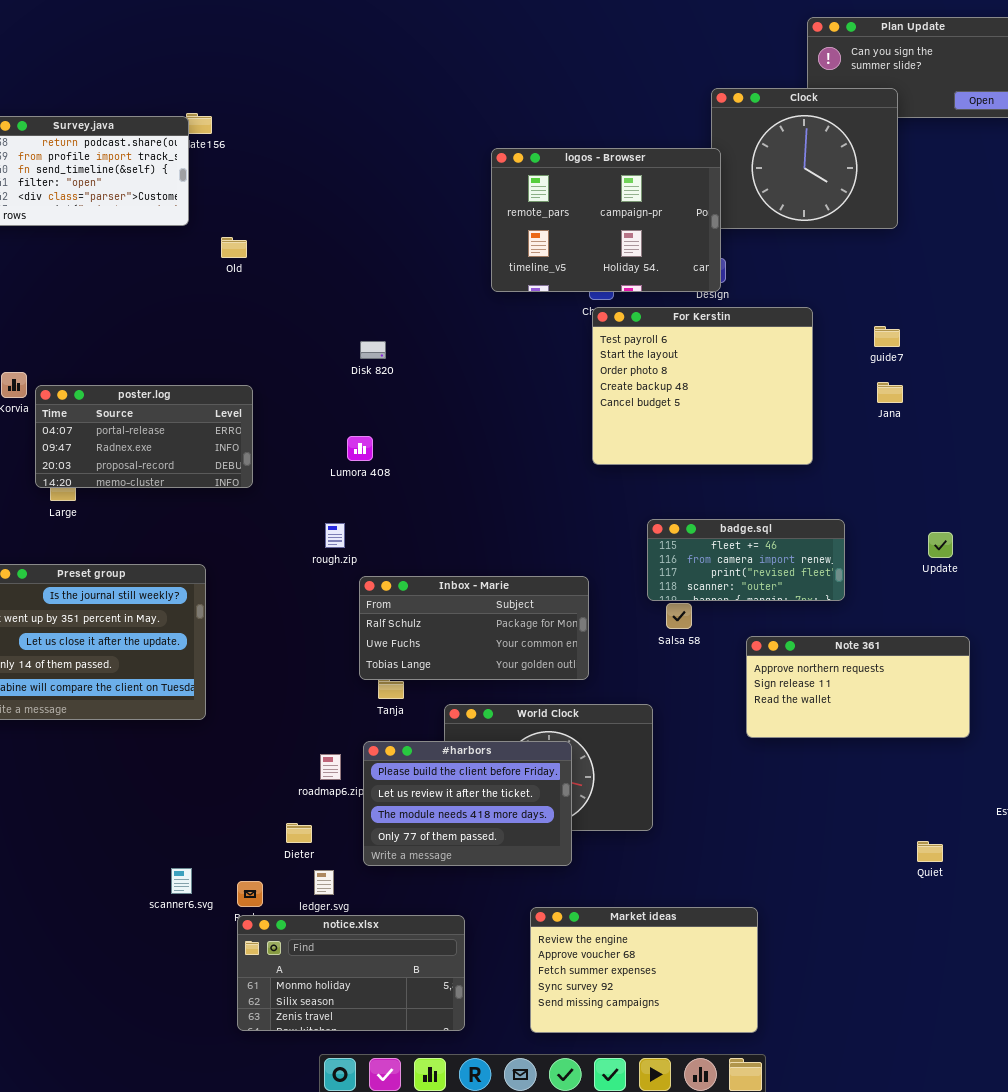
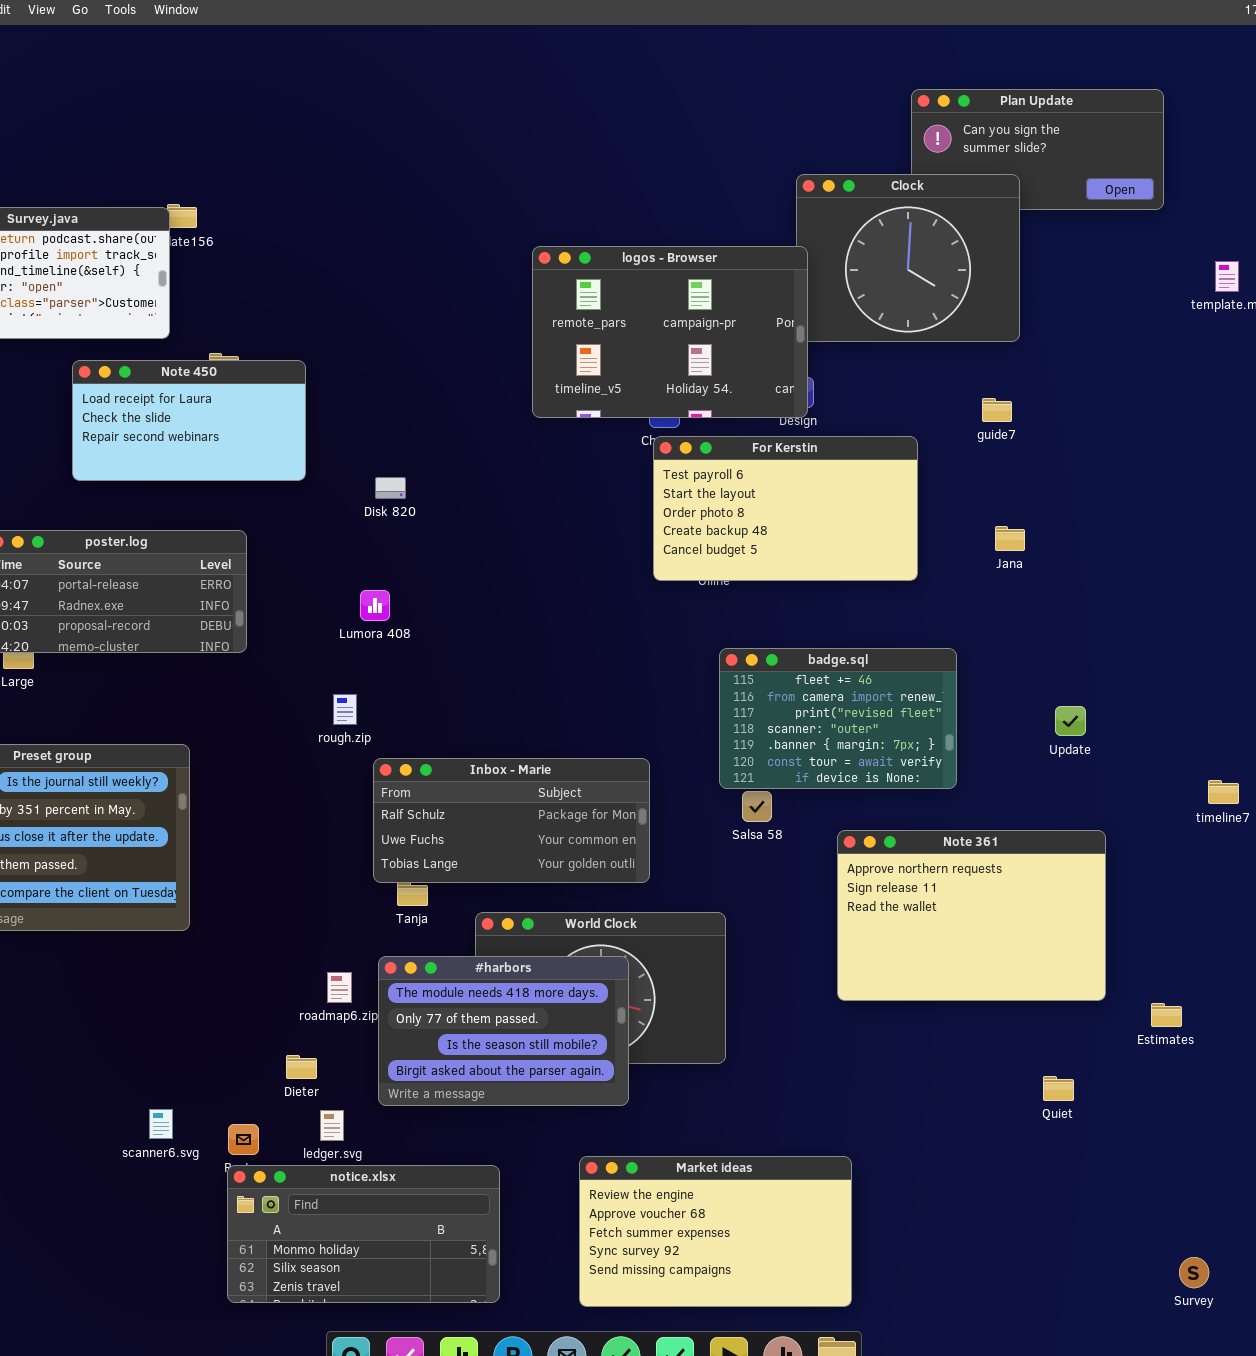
Note 450: none -> [72,360,306,481], opened
For Kerstin: [592,307,813,465] -> [653,436,918,581], resized
guide7: [874,326,900,347] -> [982,398,1012,422], moved
badge.sql: [647,519,845,601] -> [719,648,957,789], resized
Note 361: [746,636,970,738] -> [837,830,1106,1001], resized
#harbors: [363,741,572,866] -> [378,956,629,1106], scrolled down 2 rows

